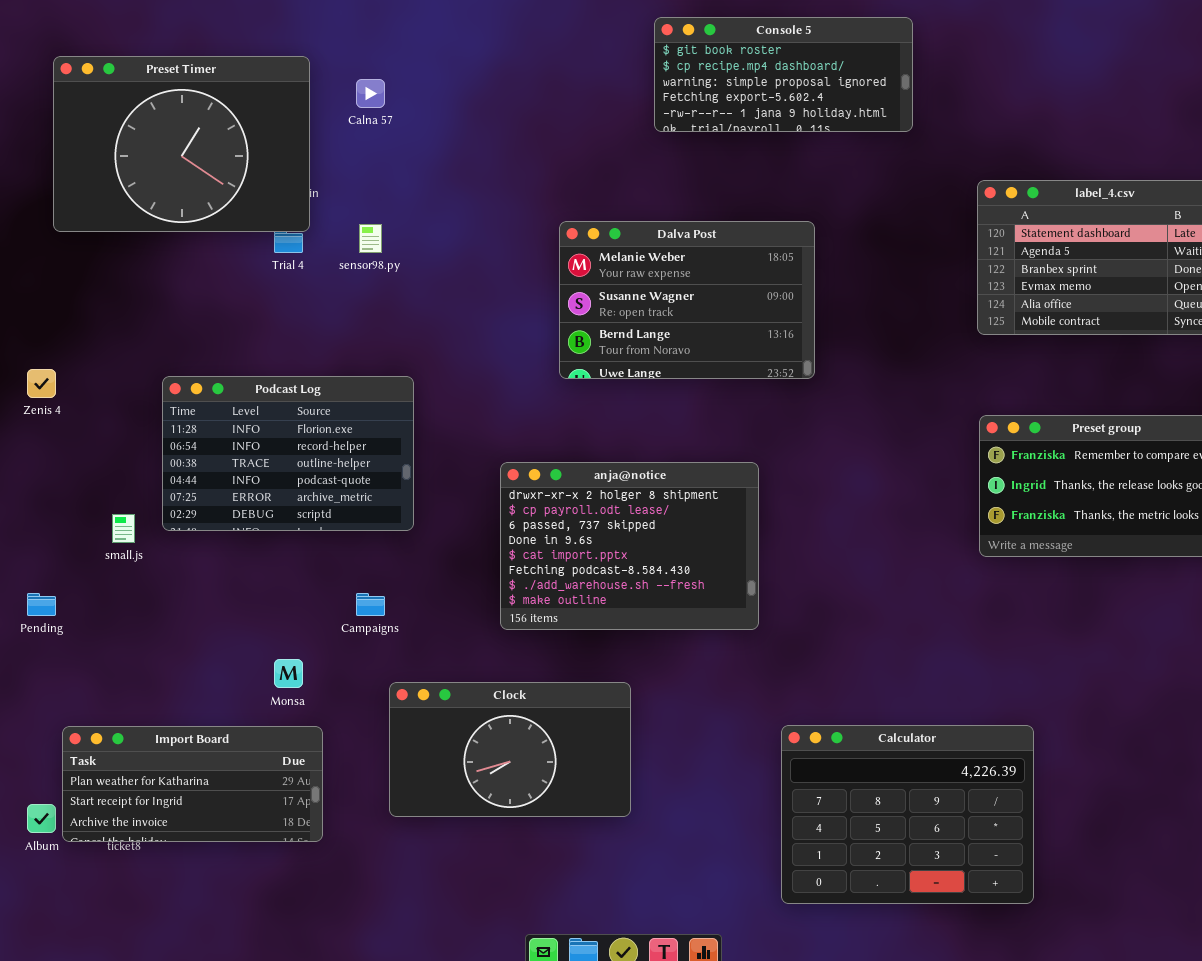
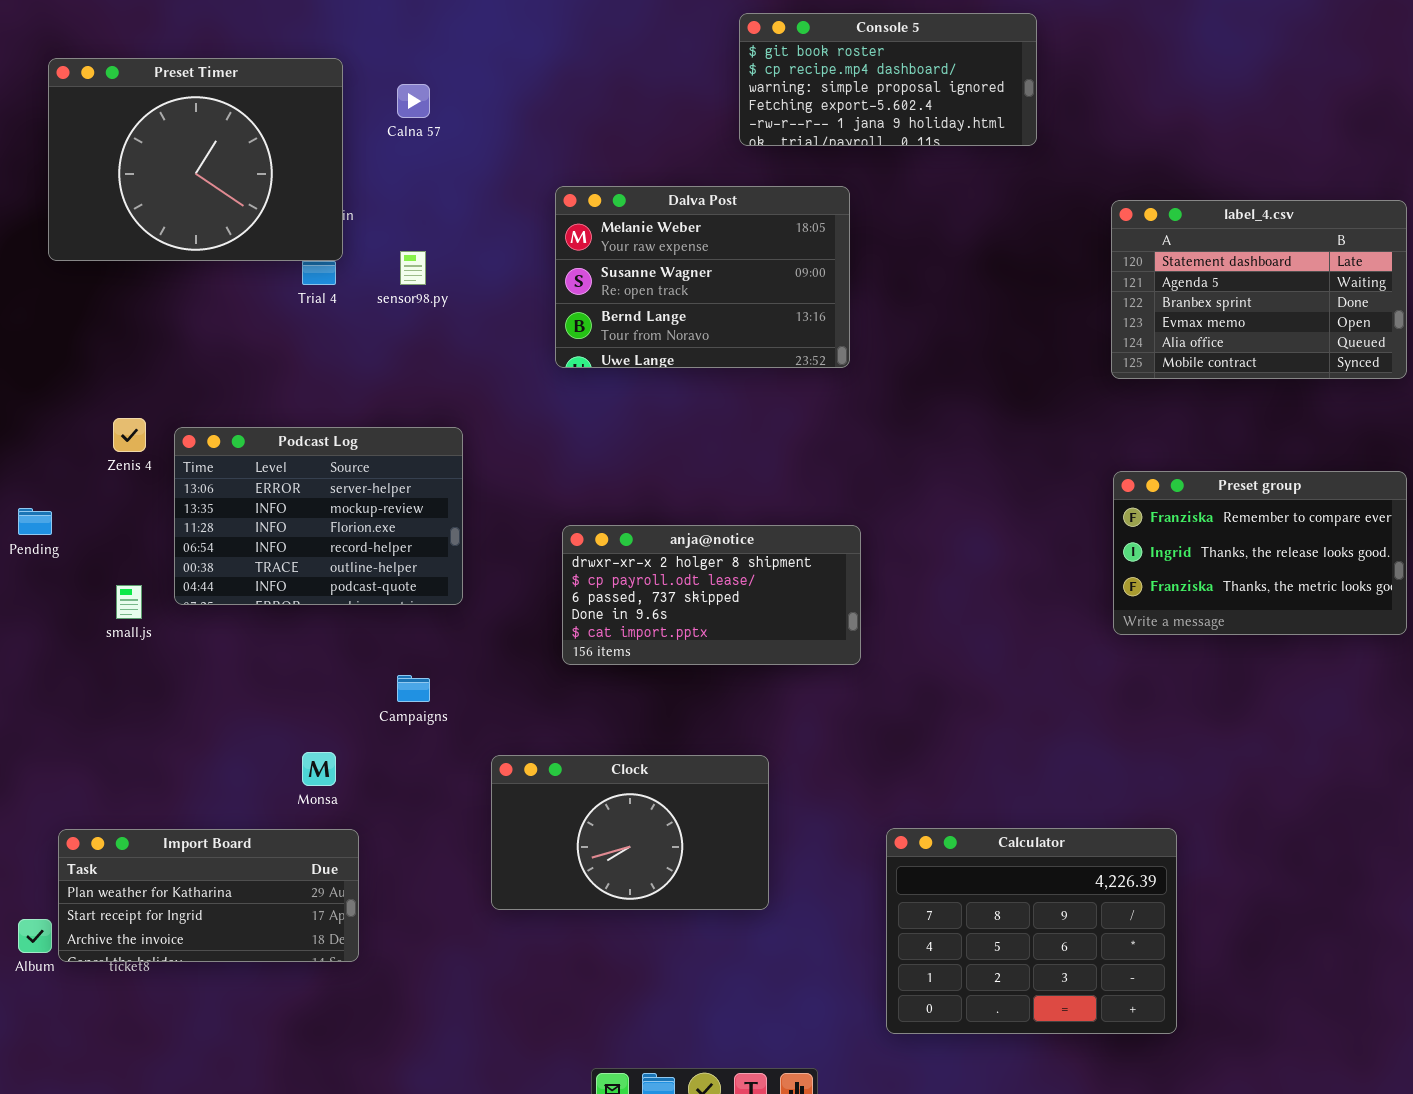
Dalva Post: [559,221,815,379] -> [555,186,850,368], moved
Zenis 4: [27,369,56,398] -> [113,418,146,452], moved
Podcast Log: [162,376,414,531] -> [174,427,463,605], scrolled up 2 rows
anja@notice: [500,462,759,630] -> [562,525,861,665], resized
Pending: [27,593,56,616] -> [18,508,52,535], moved
Clock: [389,682,631,817] -> [491,755,769,910], moved

